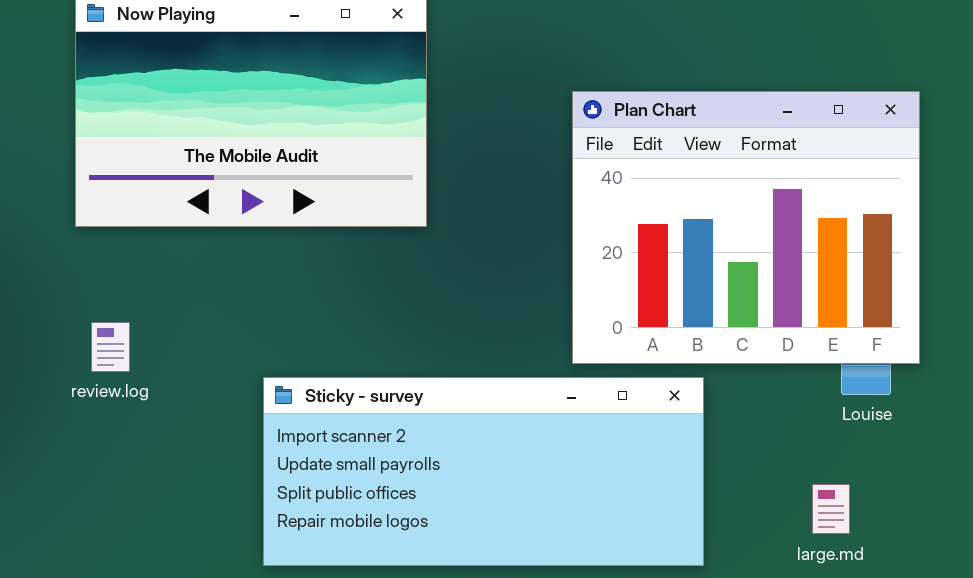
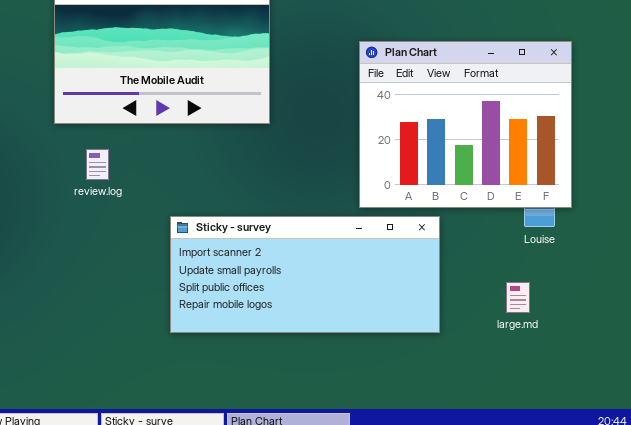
review.log: [91,322,130,372] -> [86,149,109,180], moved

